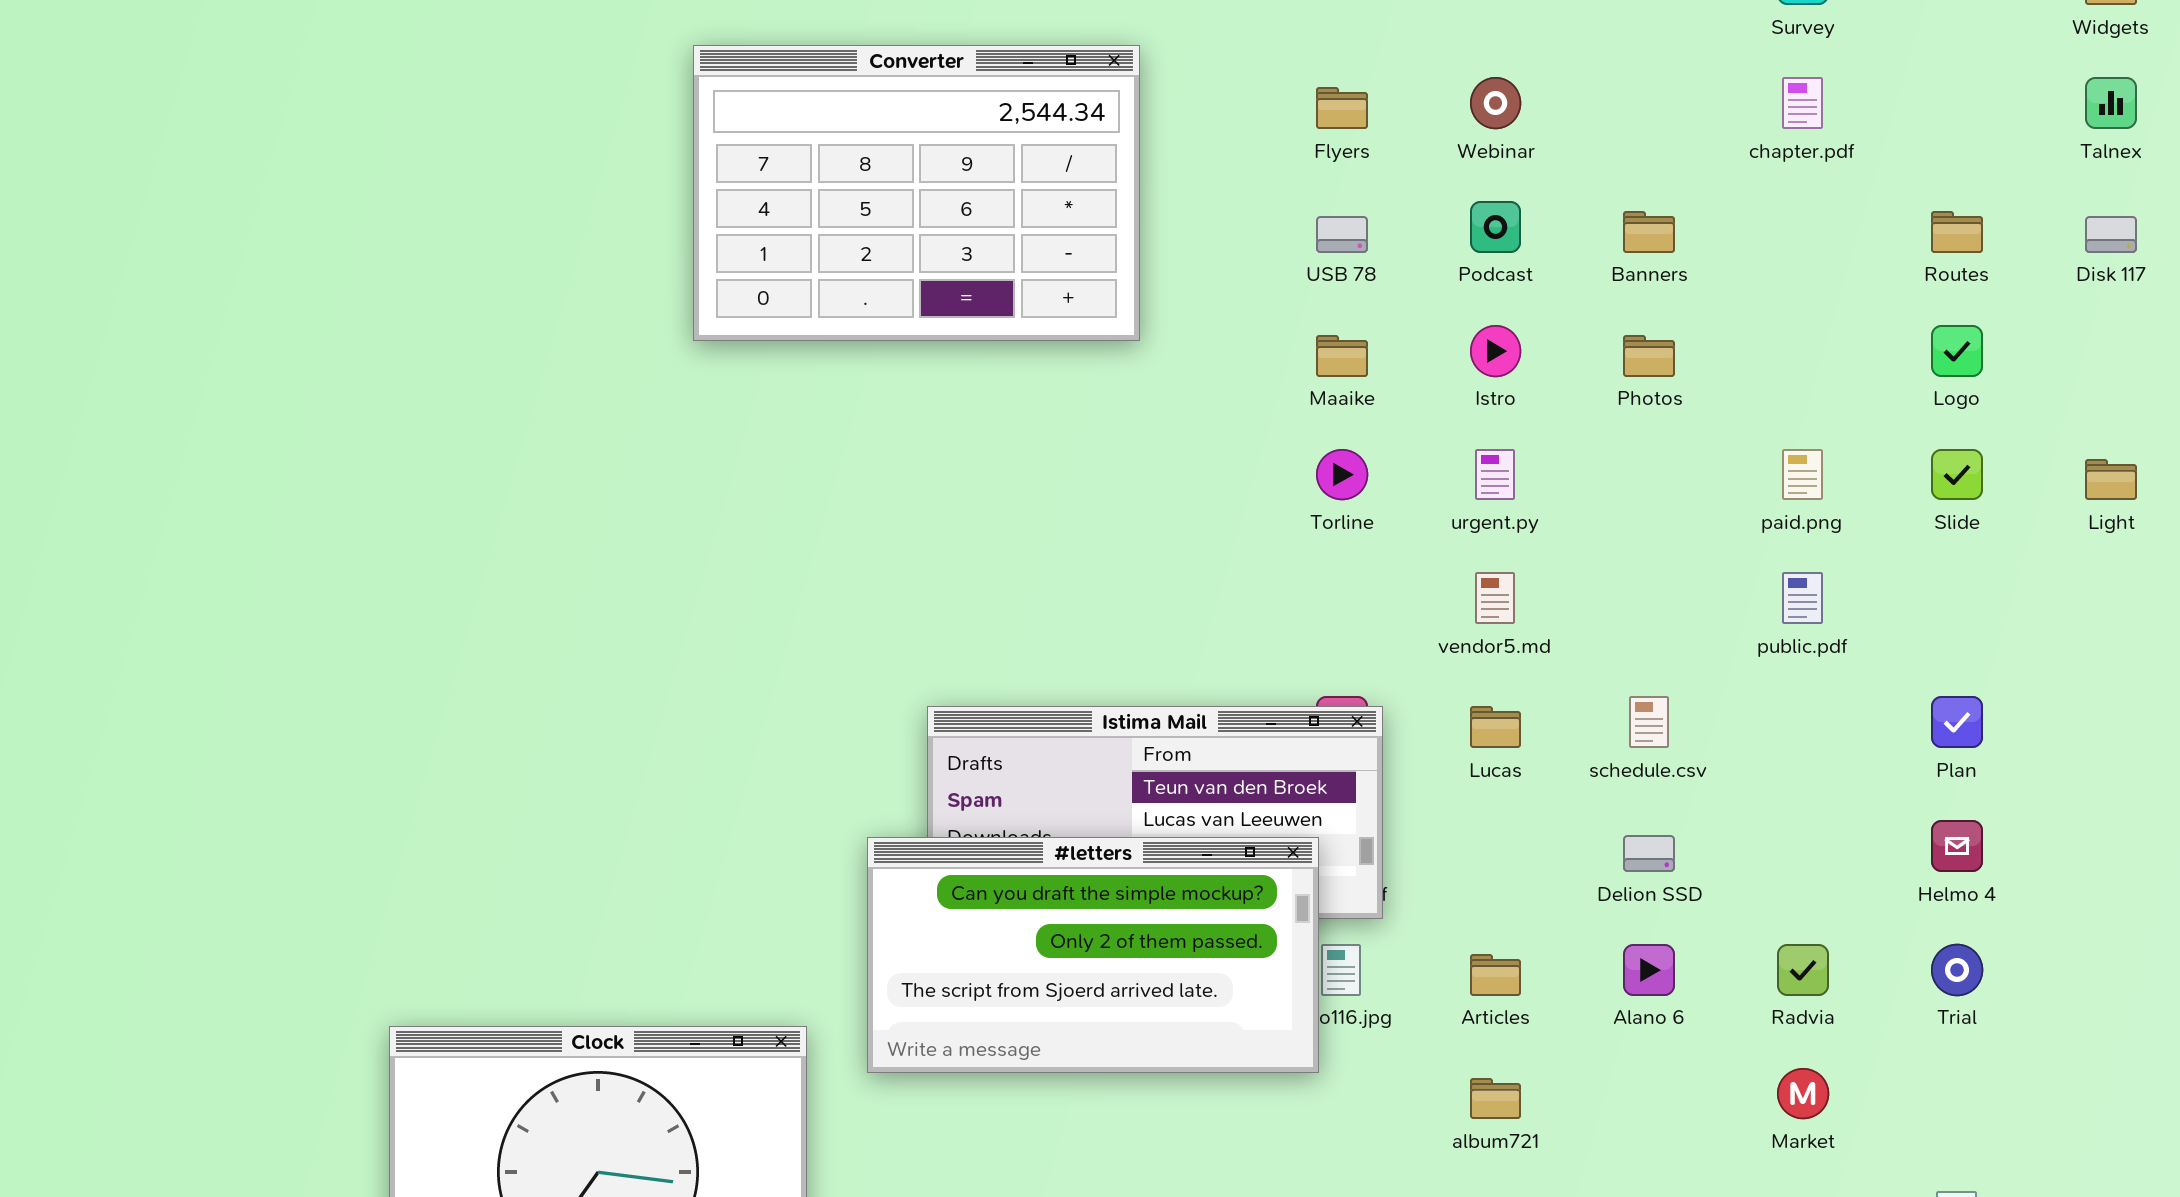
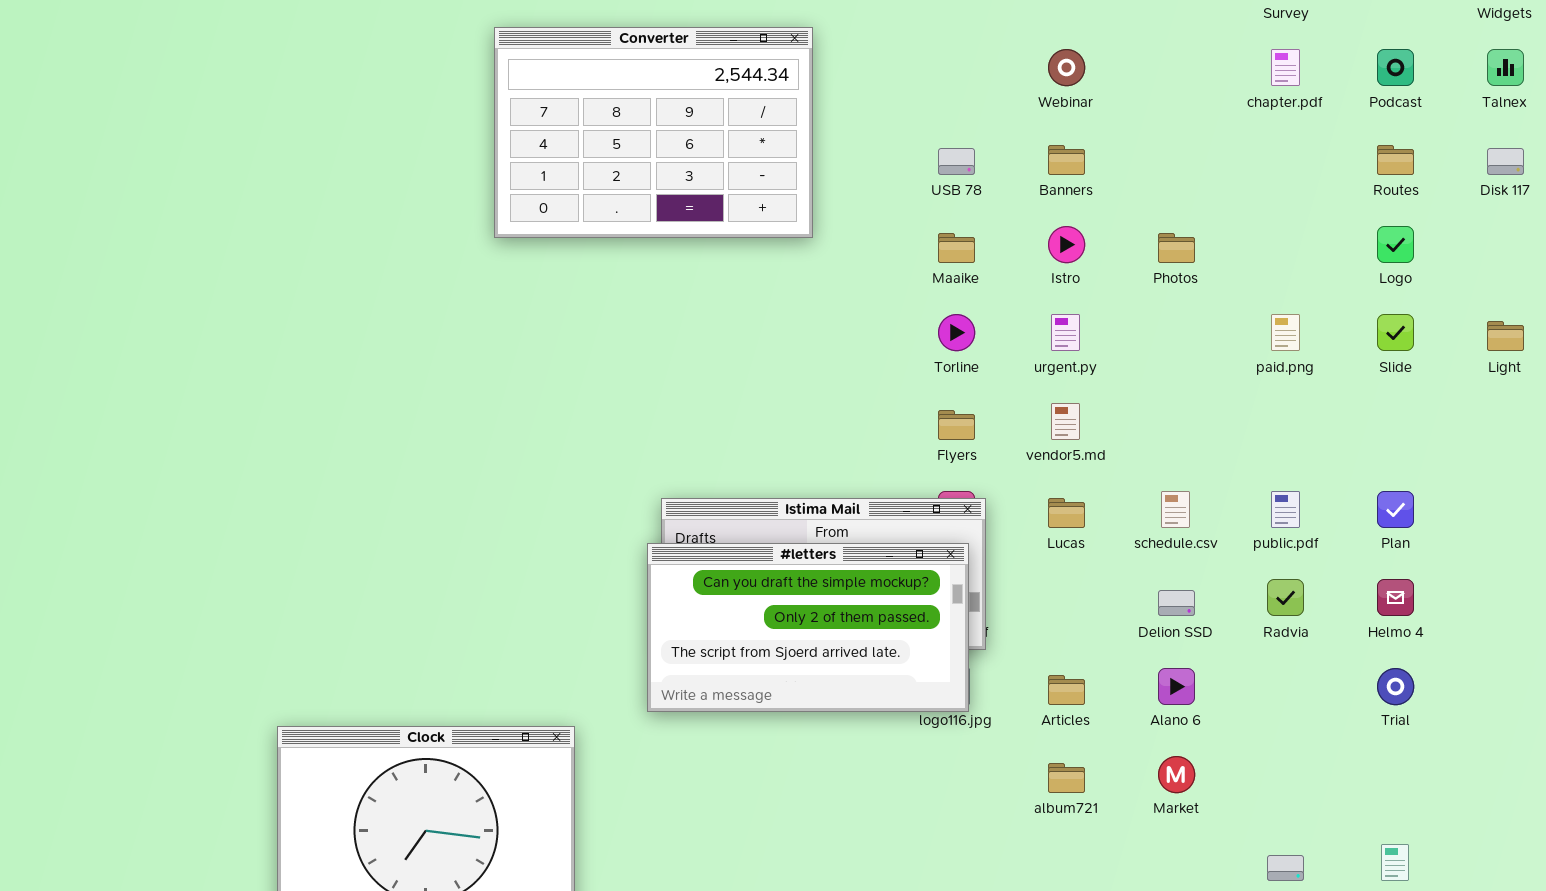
Flyers: [1316,87,1368,129] -> [938,410,975,440], moved
Podcast: [1470,201,1521,253] -> [1377,49,1414,86], moved
Banners: [1623,211,1675,253] -> [1048,145,1085,175], moved
public.pdf: [1782,572,1823,624] -> [1271,491,1300,528], moved
#letters: [867,837,1319,1073] -> [647,543,969,712], moved
Radvia: [1777,944,1829,996] -> [1267,579,1304,616], moved
Market: [1777,1068,1829,1119] -> [1158,756,1195,793], moved

